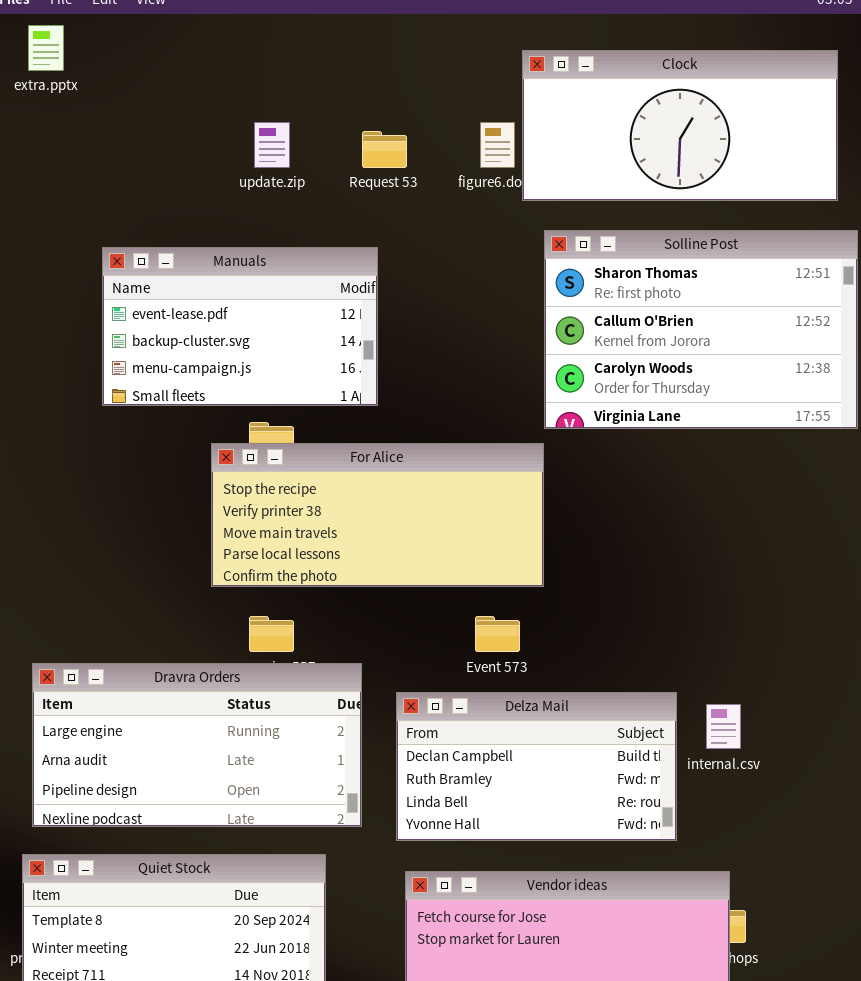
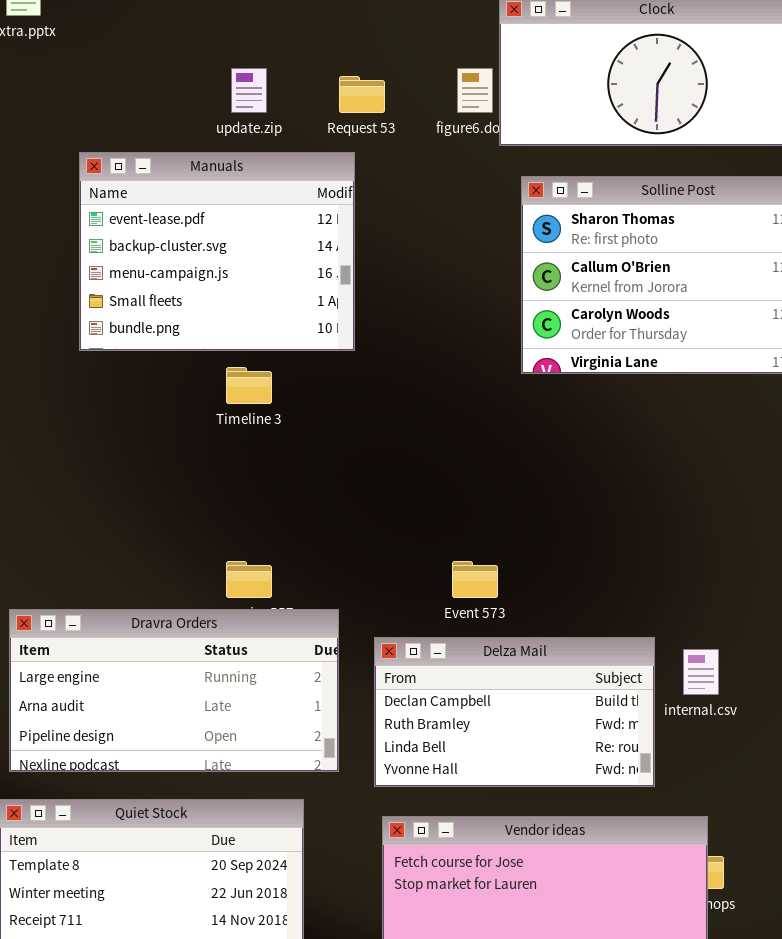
Manuals: [102,247,378,406] -> [79,152,355,351], resized
For Alice: [211,443,544,587] -> none, closed

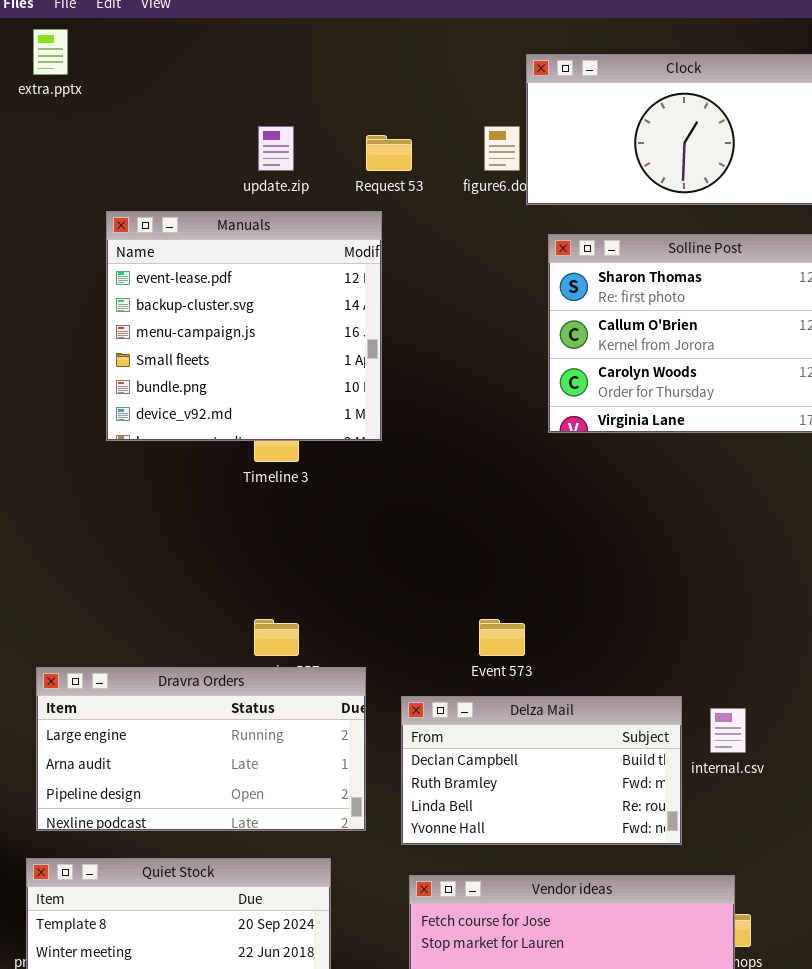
Manuals: [79,152,355,351] -> [106,211,382,441], resized

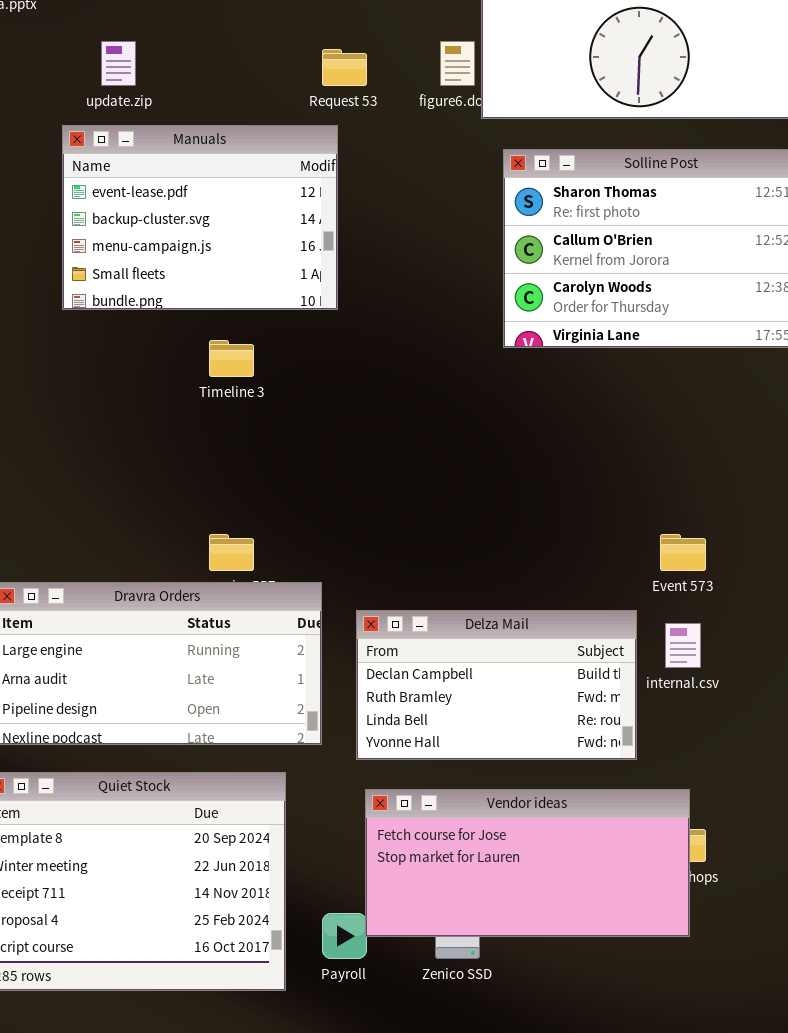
update.zip: [258,126,294,171] -> [101,41,136,86], moved
Manuals: [106,211,382,441] -> [62,125,338,310], resized
Event 573: [479,619,525,656] -> [660,534,706,571], moved

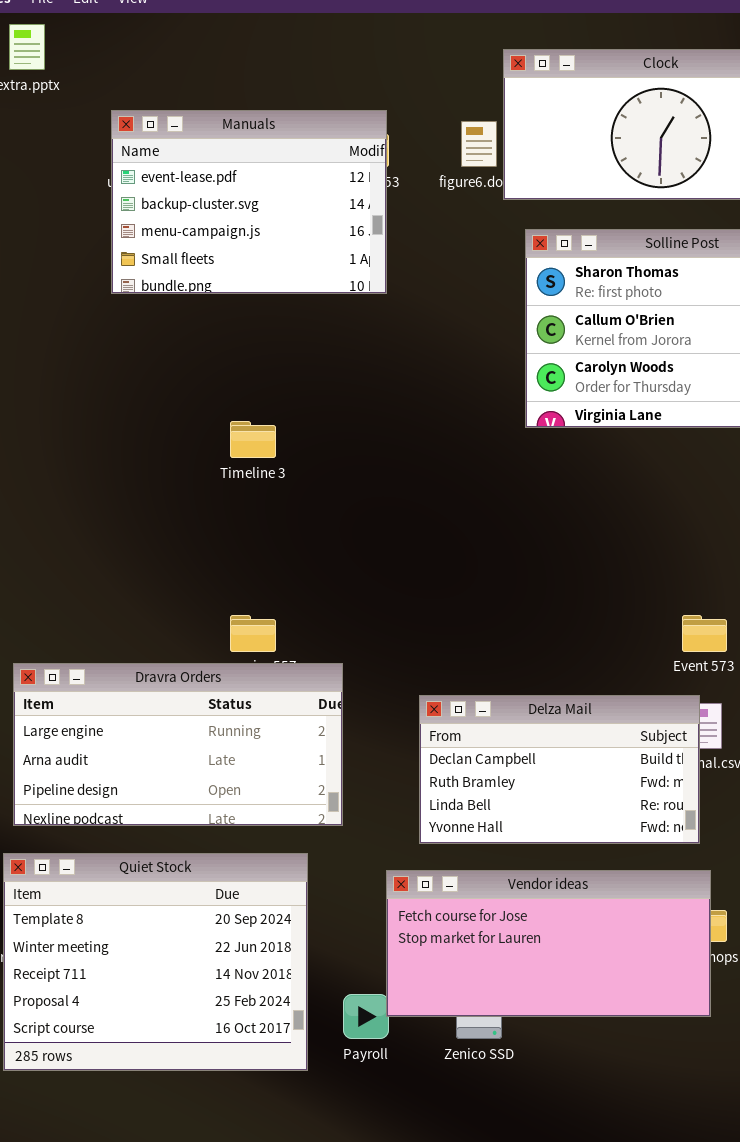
Manuals: [62,125,338,310] -> [111,110,387,294], moved
Delza Mail: [356,610,637,760] -> [419,695,700,844], moved

